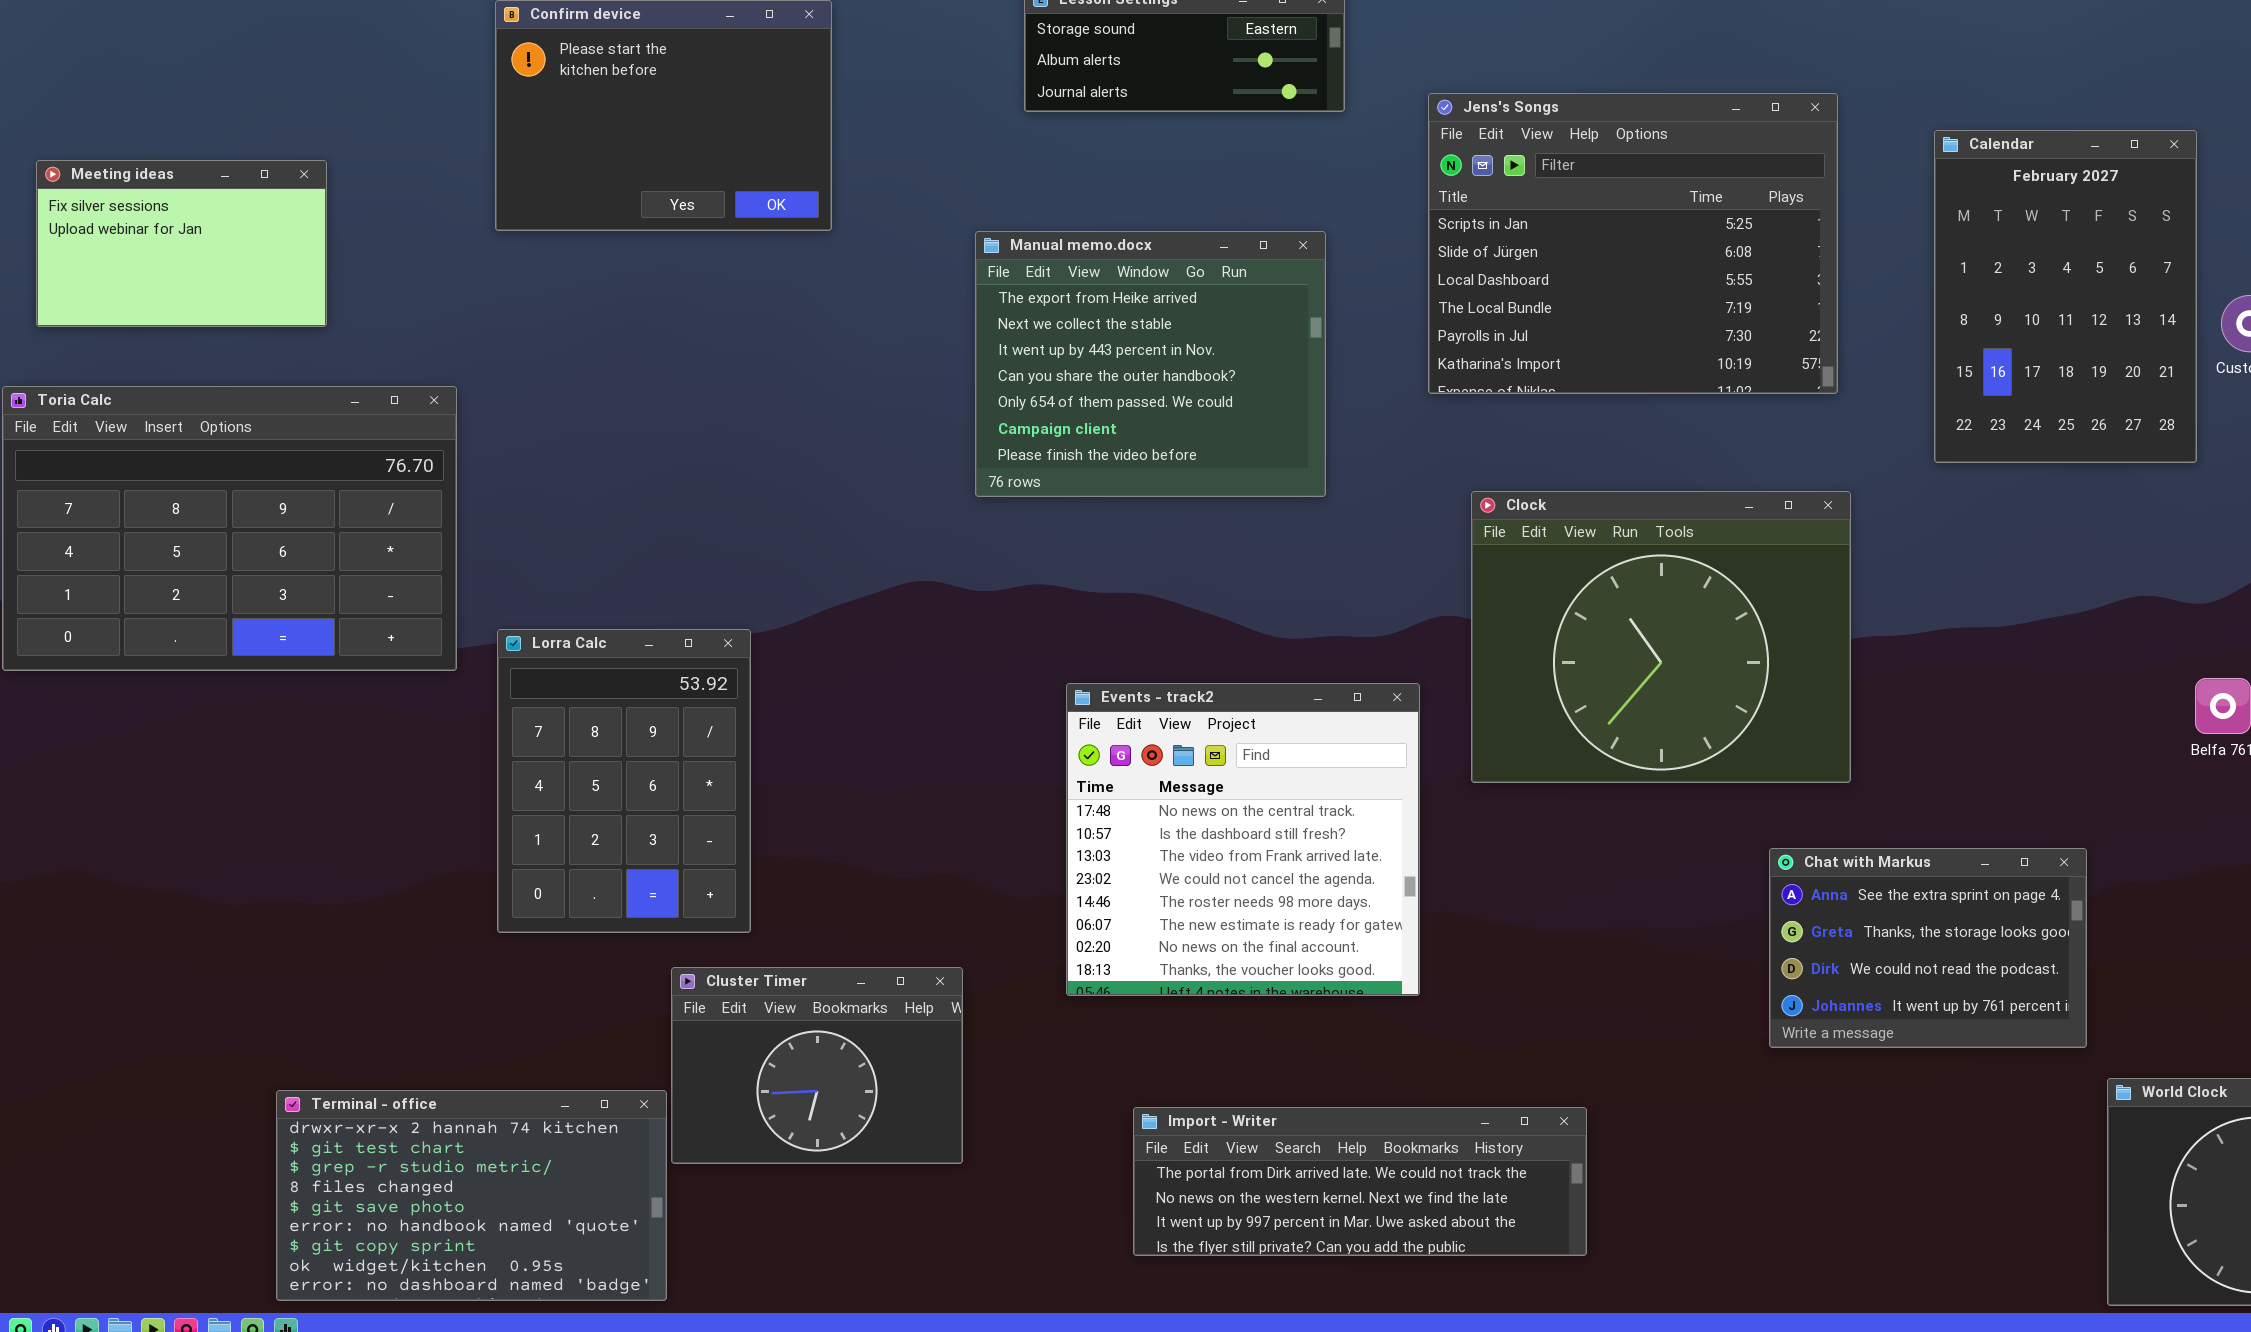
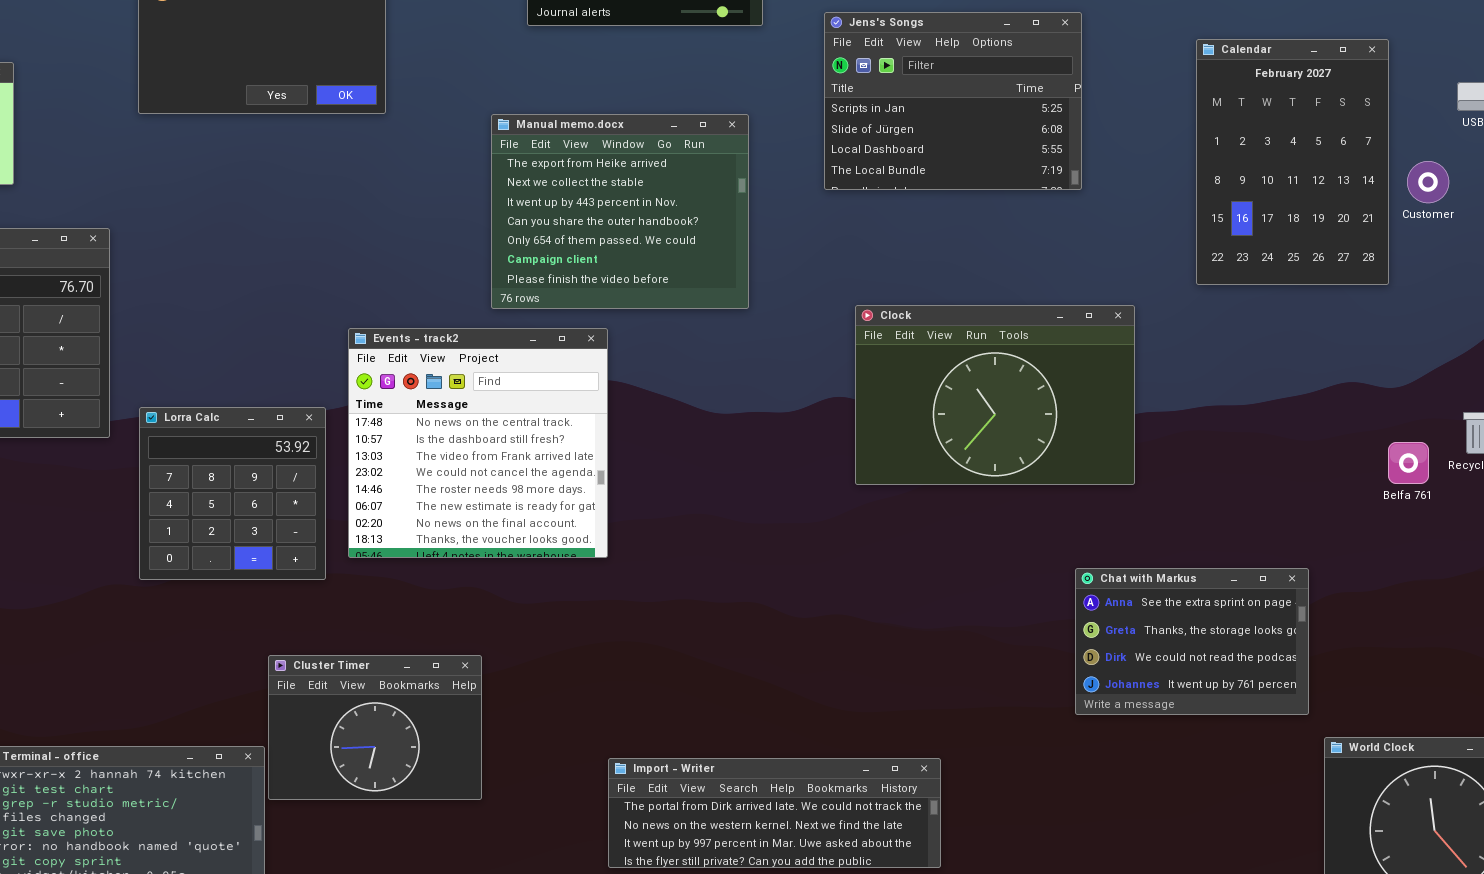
Jens's Songs: [1428,93,1838,394] -> [824,12,1082,190], resized
Clock: [1471,491,1851,783] -> [855,305,1135,485], resized
Lorra Calc: [497,629,751,933] -> [139,407,326,580], resized
Events - track2: [1066,683,1420,996] -> [348,328,608,558], moved

